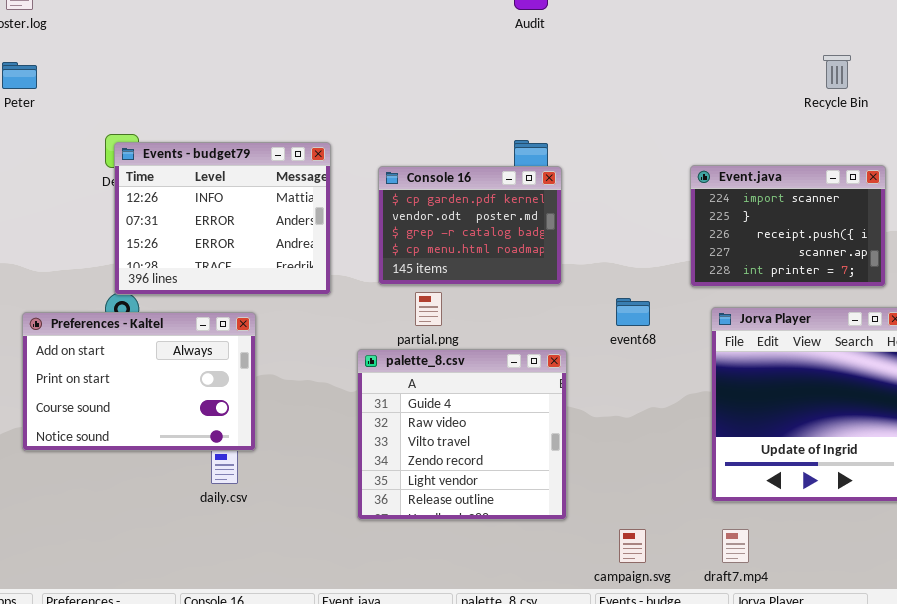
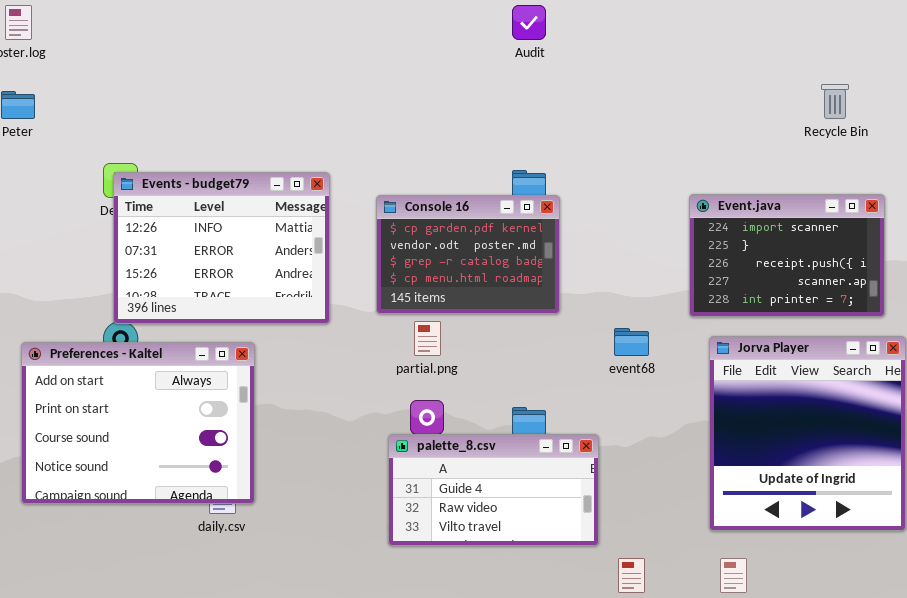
Preferences - Kaltel: [22,312,256,451] -> [21,342,255,504], resized
palette_8.csv: [357,349,567,520] -> [388,434,599,546], moved, resized

